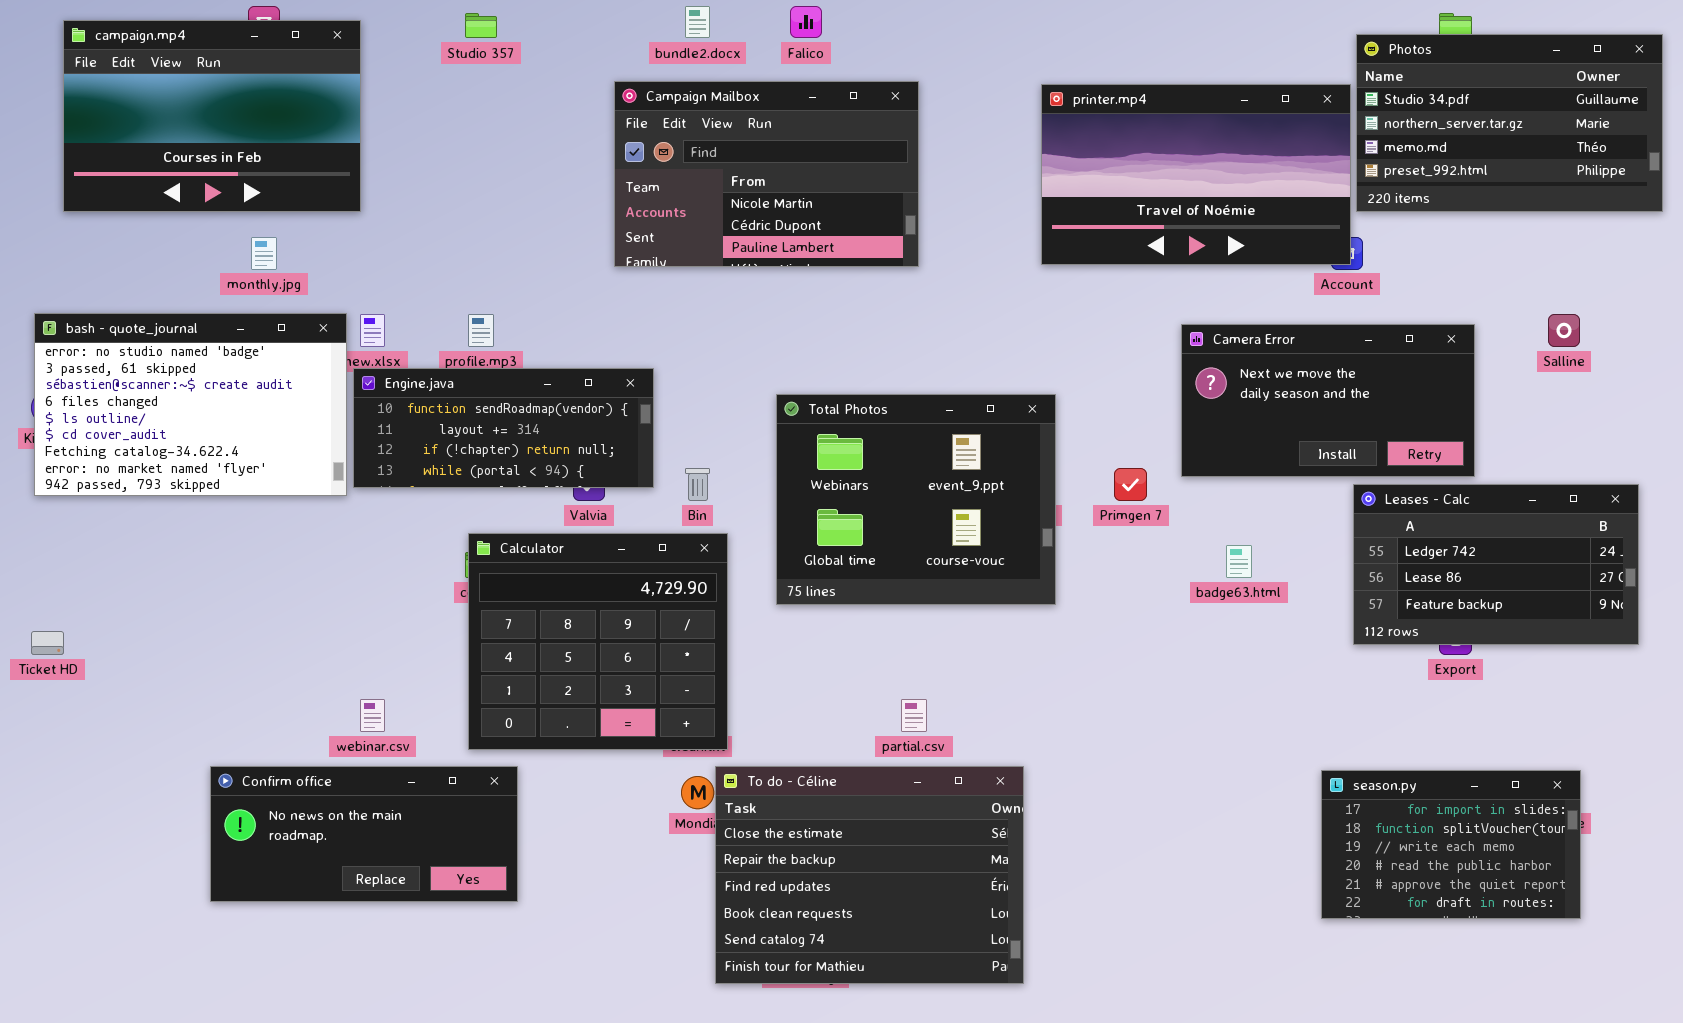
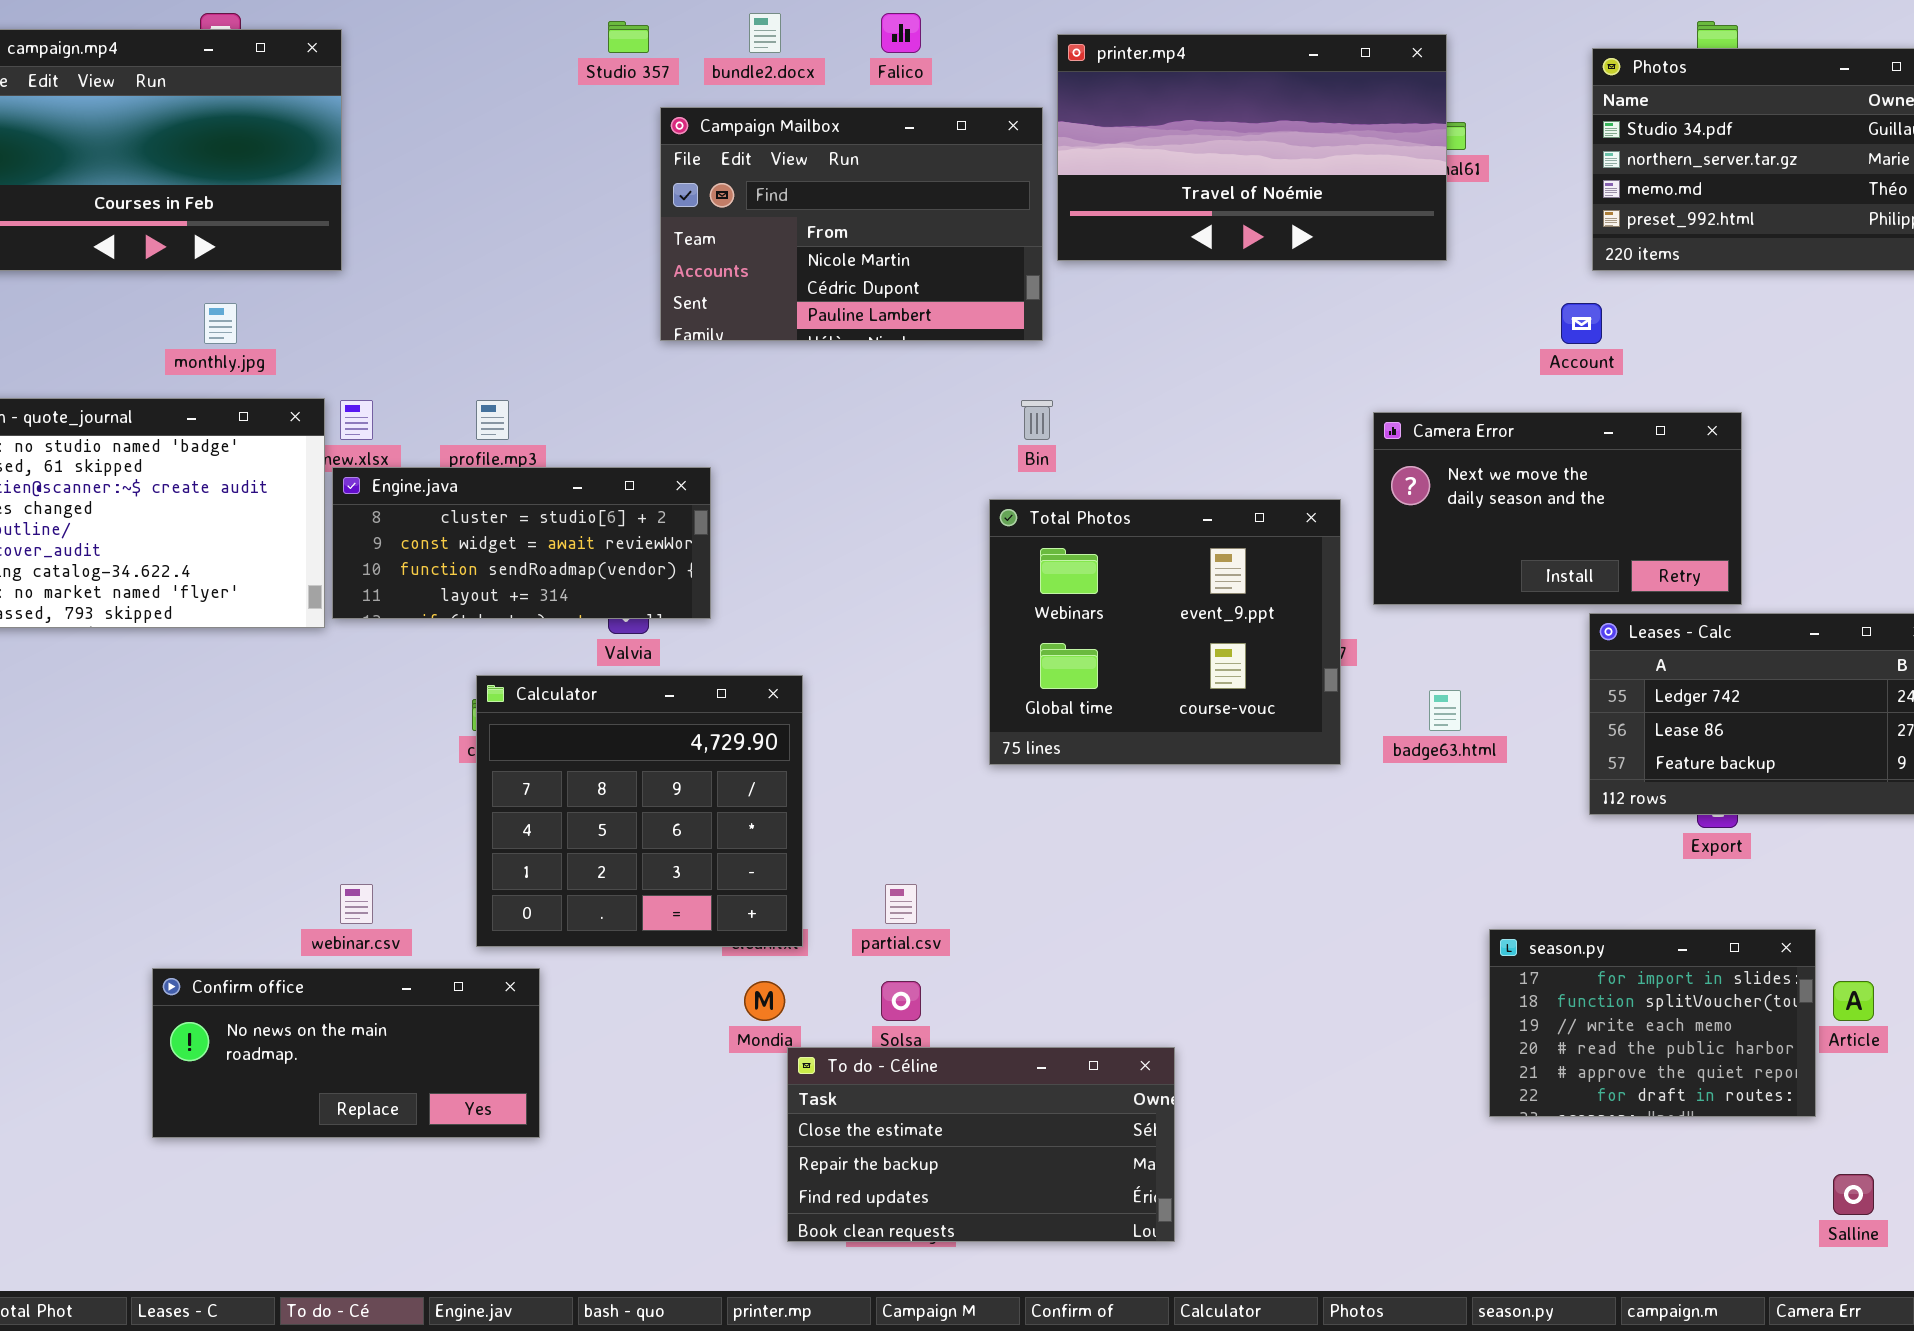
Studio 357: [465,13,497,38] -> [608,21,649,53], moved
printer.mp4: [1041,84,1351,265] -> [1057,34,1447,261], moved
Salline: [1548,314,1580,347] -> [1833,1174,1874,1215], moved
Engine.java: [353,368,654,488] -> [332,467,711,619], scrolled up 2 rows
Total Photos: [776,394,1056,605] -> [989,499,1341,765], moved
Bin: [685,468,710,501] -> [1021,400,1053,440], moved
partial.csv: [901,699,927,732] -> [885,884,917,924], moved
To do - Céline: [715,766,1024,984] -> [787,1047,1175,1242], resized
season.py: [1321,770,1581,919] -> [1489,929,1816,1117], moved

